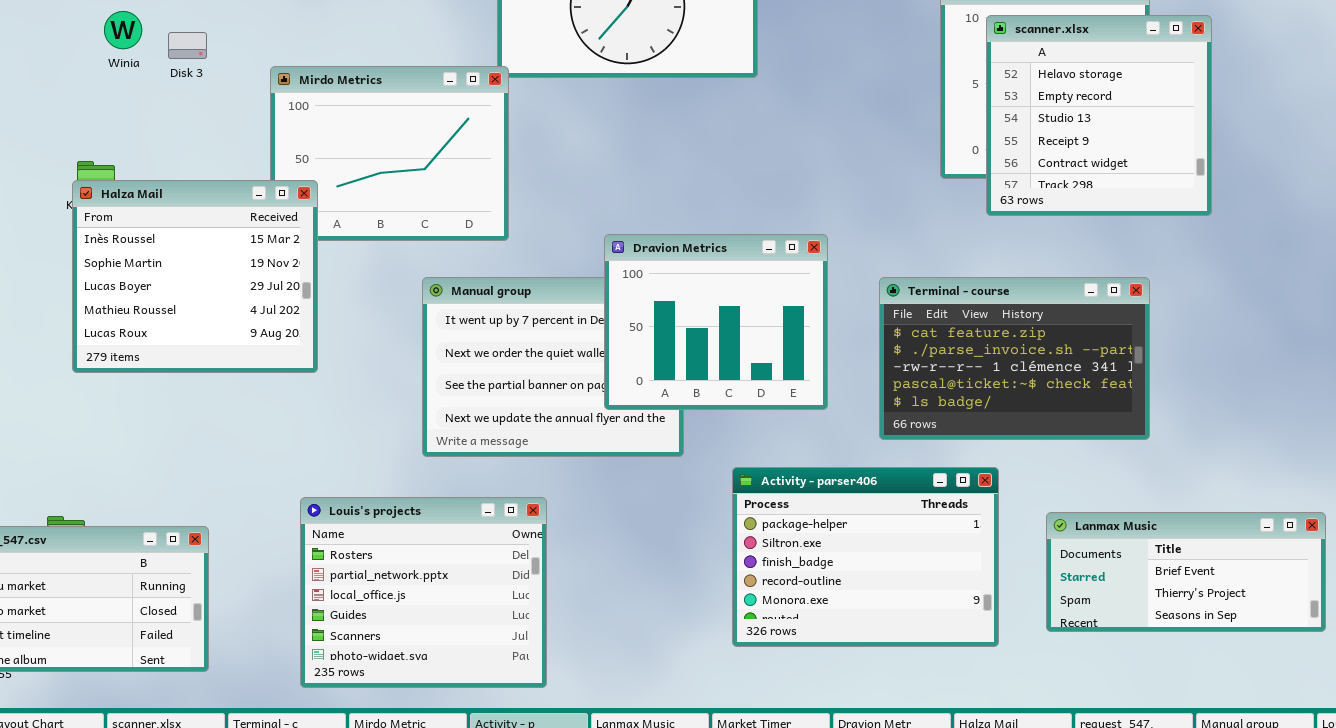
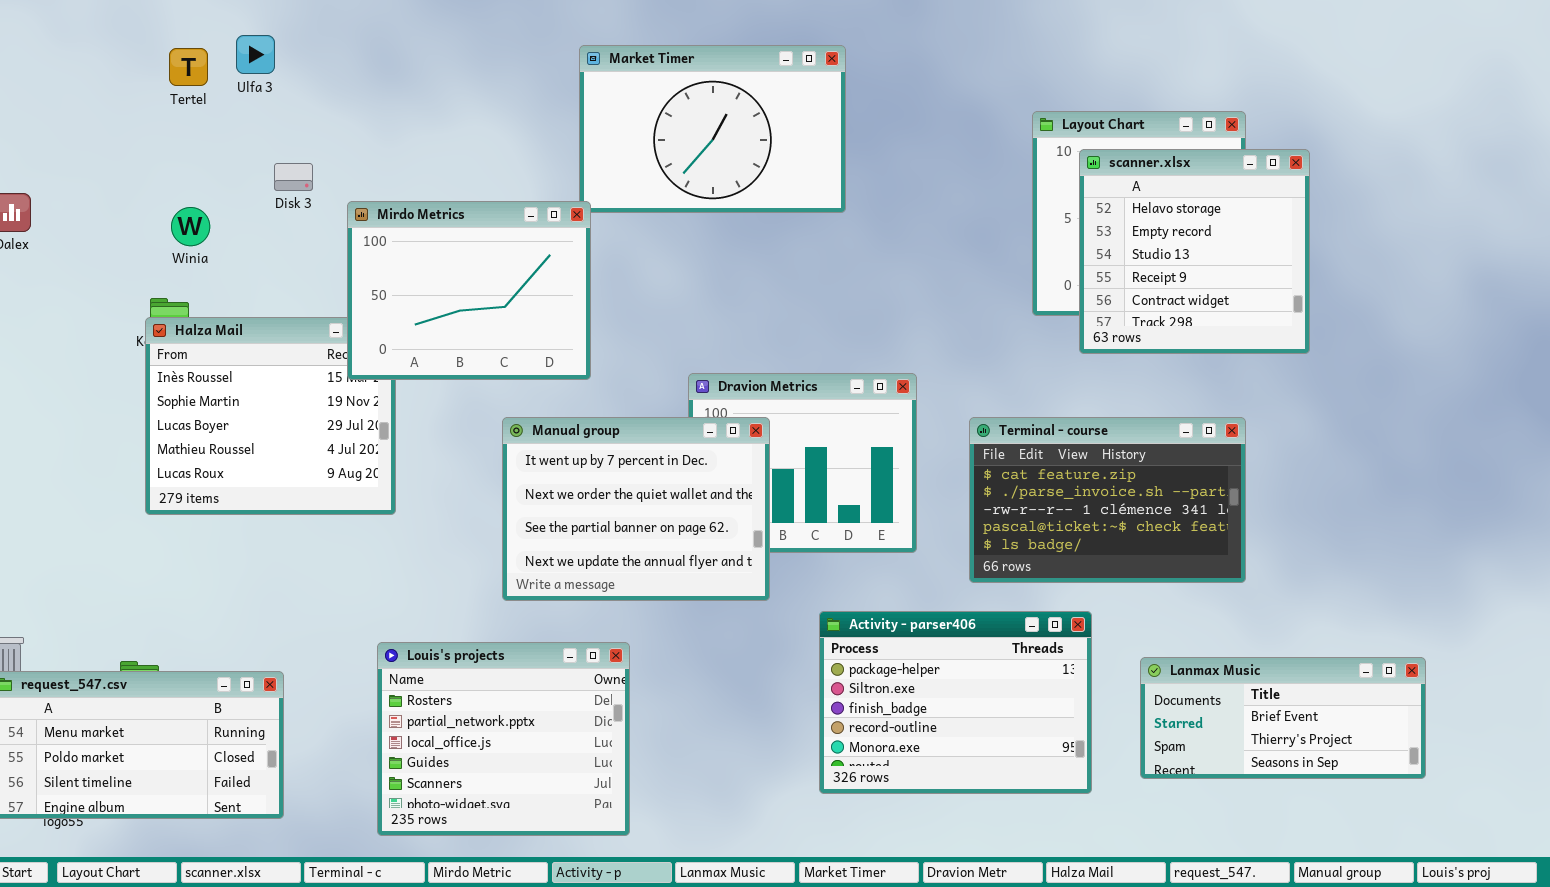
Winia: [104,11,142,49] -> [171,207,210,246], moved
Disk 3: [168,32,207,59] -> [274,163,313,191], moved
Mirdo Metrics: [270,66,509,241] -> [347,201,591,380], raised
Manual group: [422,277,684,457] -> [502,417,770,601], raised

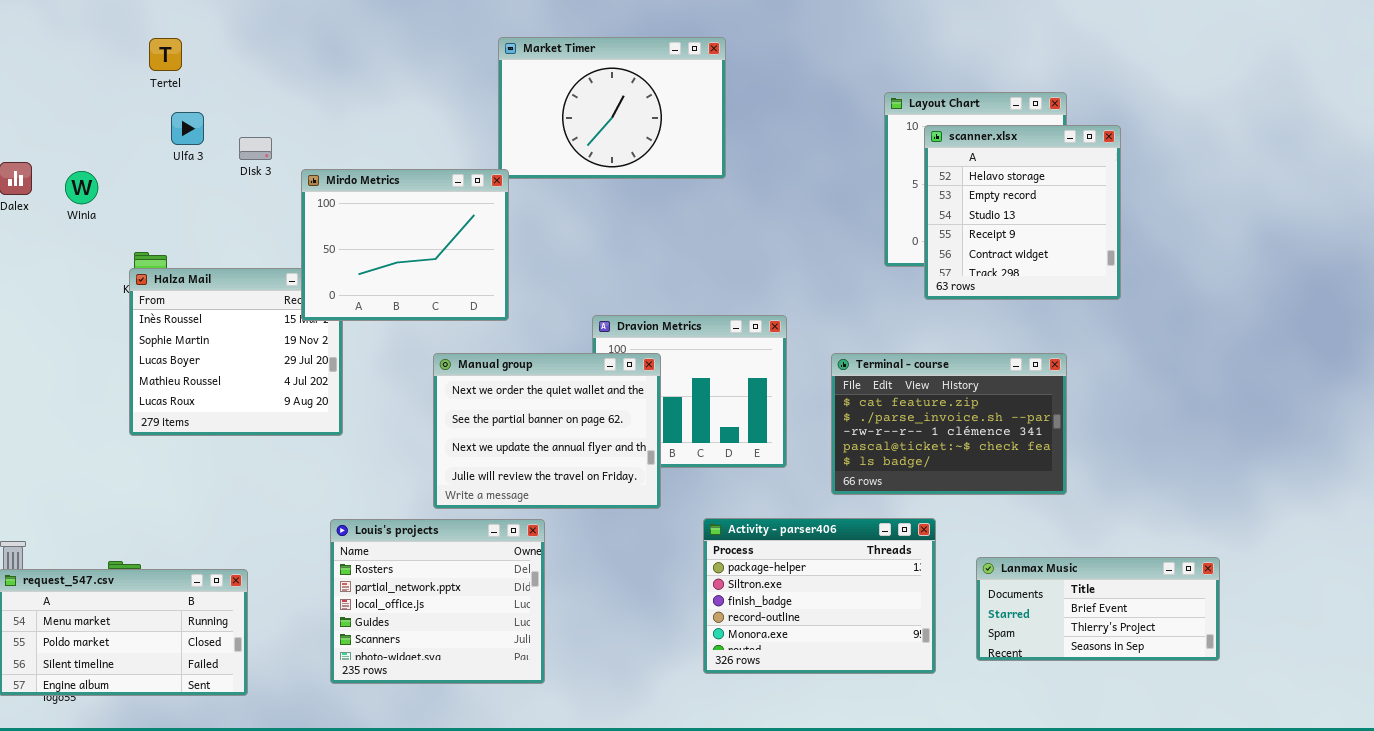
Ulfa 3: [236,35,275,74] -> [171,112,204,145], moved
Winia: [171,207,210,246] -> [65,171,98,204], moved
Manual group: [502,417,770,601] -> [433,353,661,509], scrolled down 1 row
Louis's projects: [377,642,630,836] -> [330,519,545,684], moved

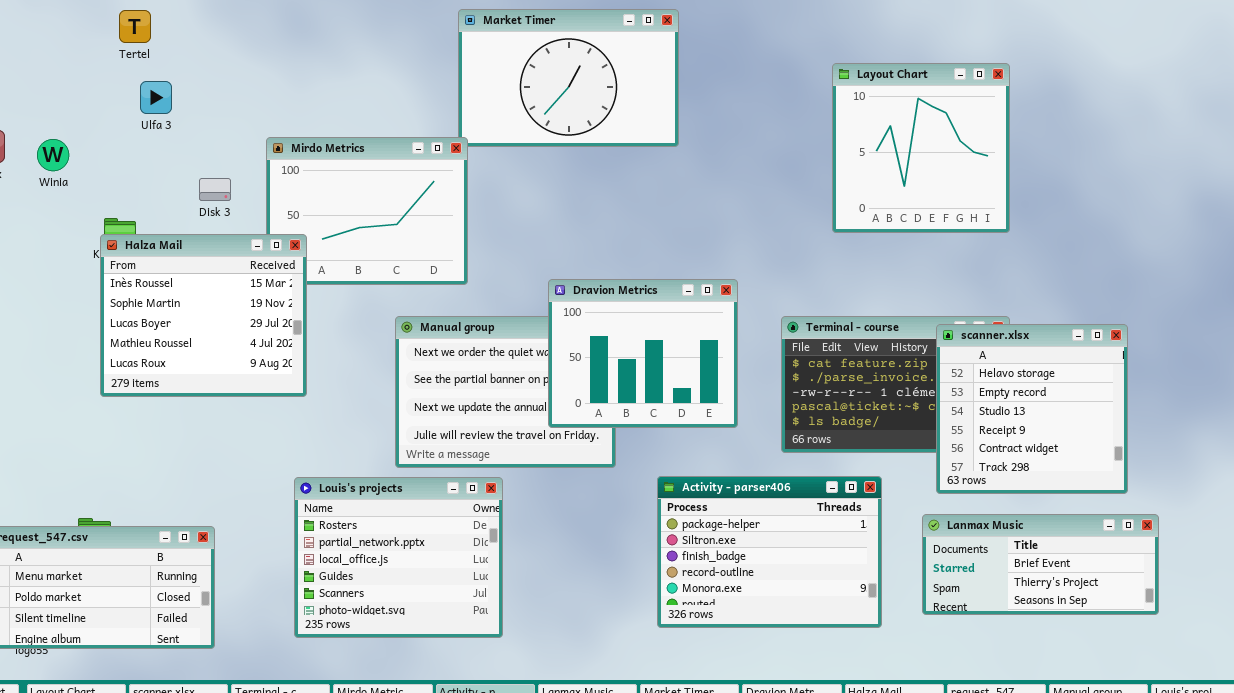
scanner.xlsx: [924,125,1121,300] -> [936,324,1128,494], moved
Disk 3: [239,137,272,160] -> [199,178,231,201], moved
Halza Mail: [129,268,343,436] -> [100,234,307,397], raised
Dravion Metrics: [592,315,787,468] -> [548,279,738,428], raised

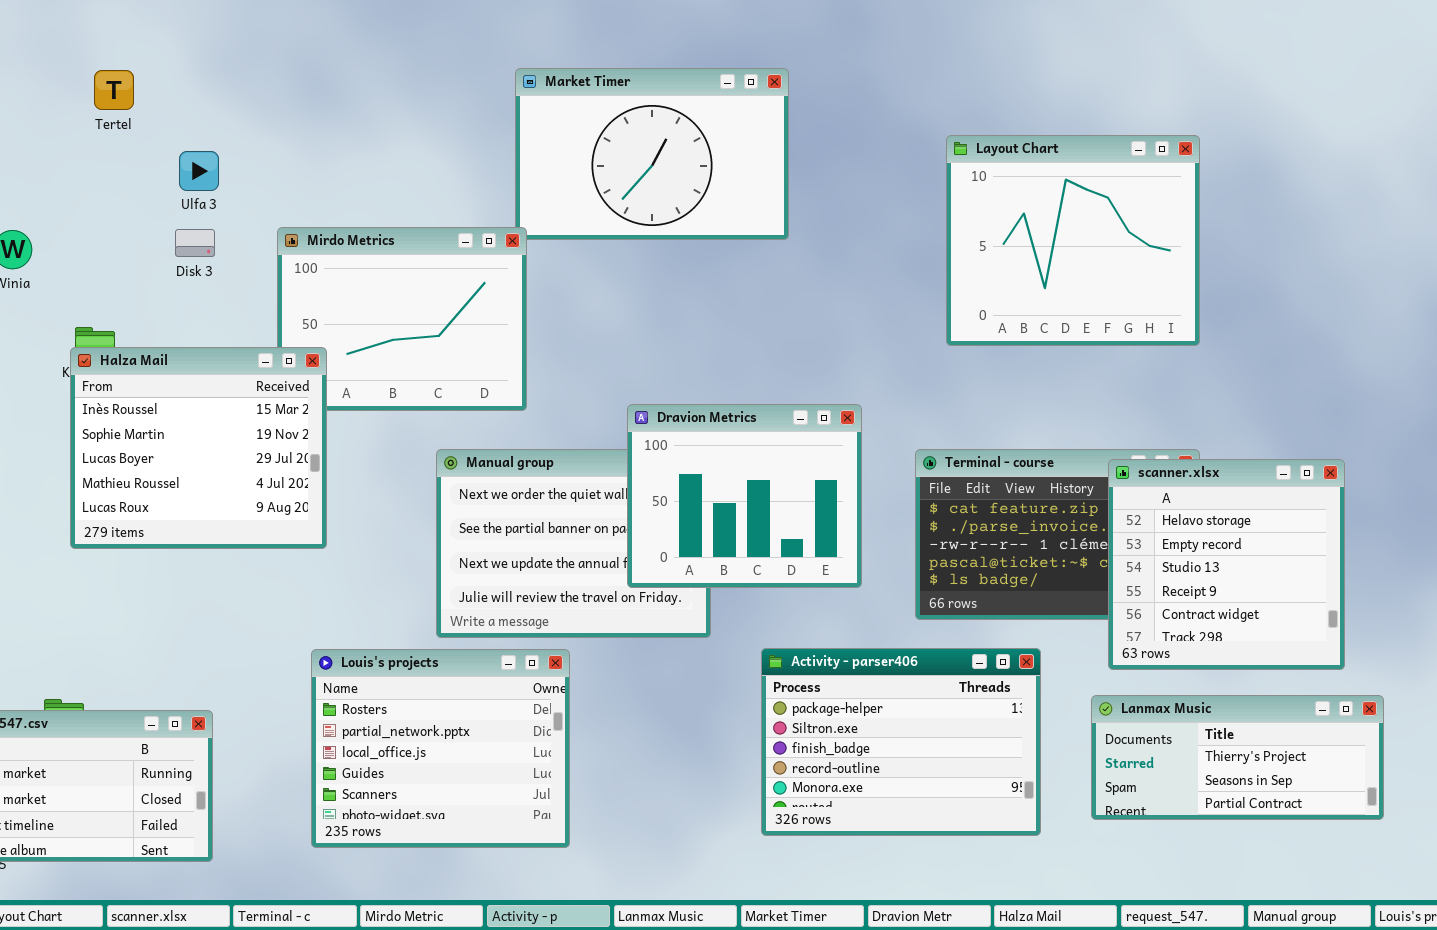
Layout Chart: [832,63,1010,233] -> [946,135,1200,346], resized
Ulfa 3: [140,81,172,114] -> [179,151,219,191], moved
Disk 3: [199,178,231,201] -> [175,229,215,257], moved
Lanmax Music: [922,514,1159,615] -> [1091,695,1384,820], scrolled down 1 row

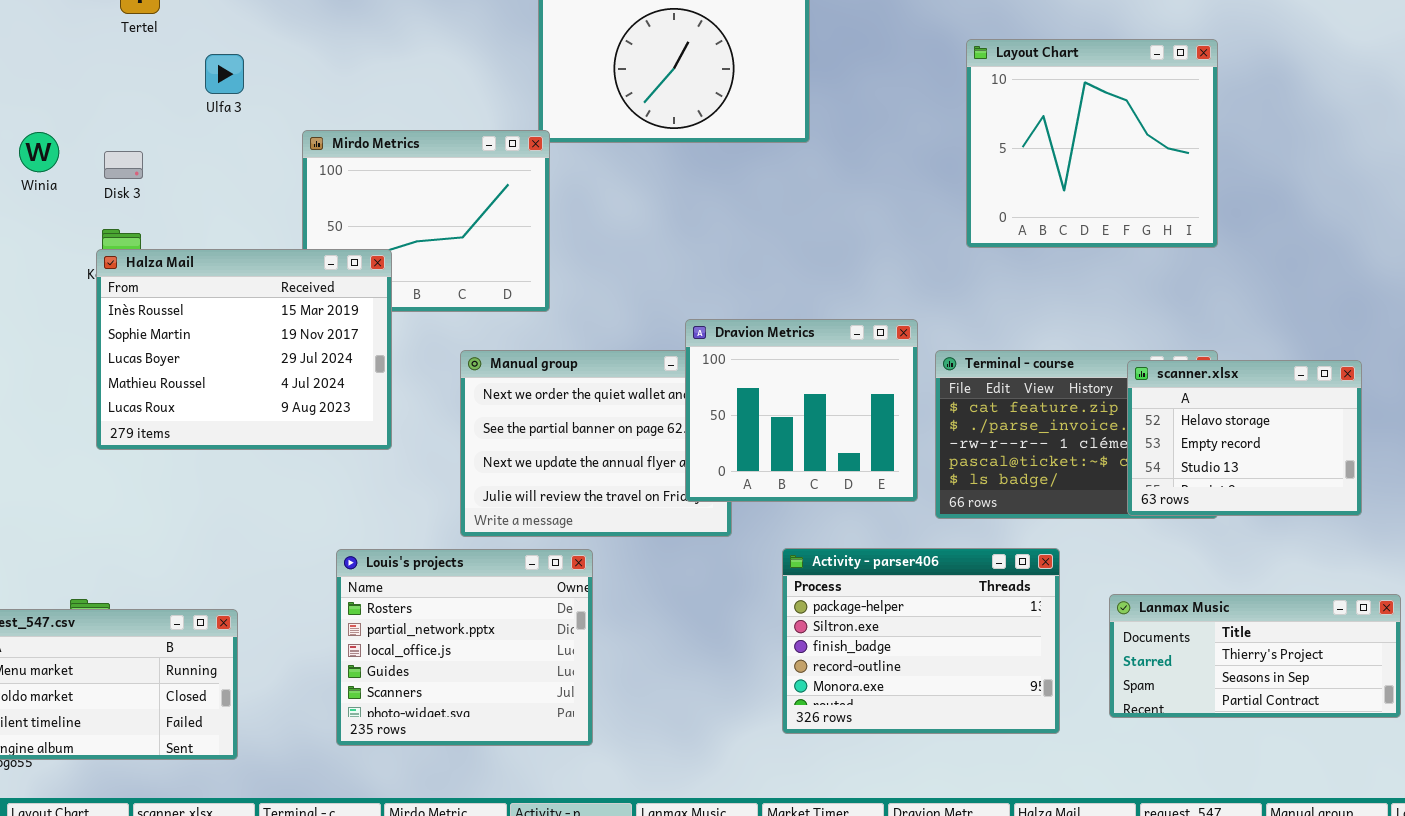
Disk 3: [175,229,215,257] -> [104,151,143,179], moved
Halza Mail: [70,347,327,549] -> [96,249,392,450], resized
Dravion Metrics: [627,404,862,588] -> [685,319,918,502], moved
scanner.xlsx: [1108,459,1345,670] -> [1127,360,1362,516], resized

